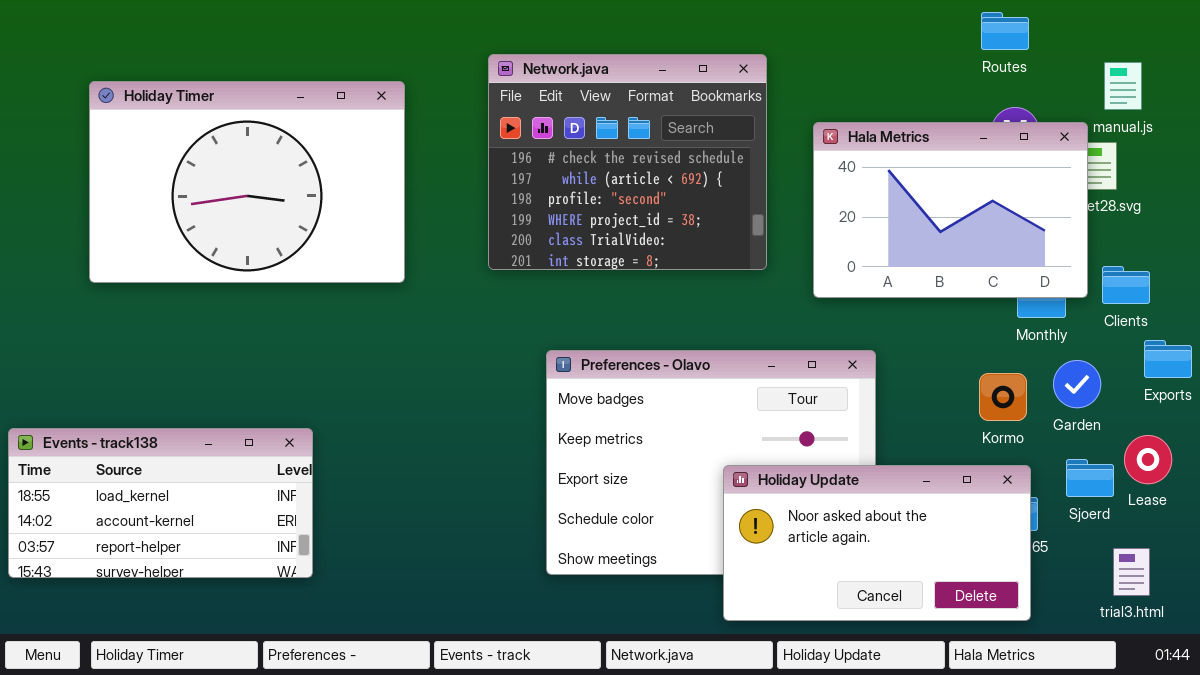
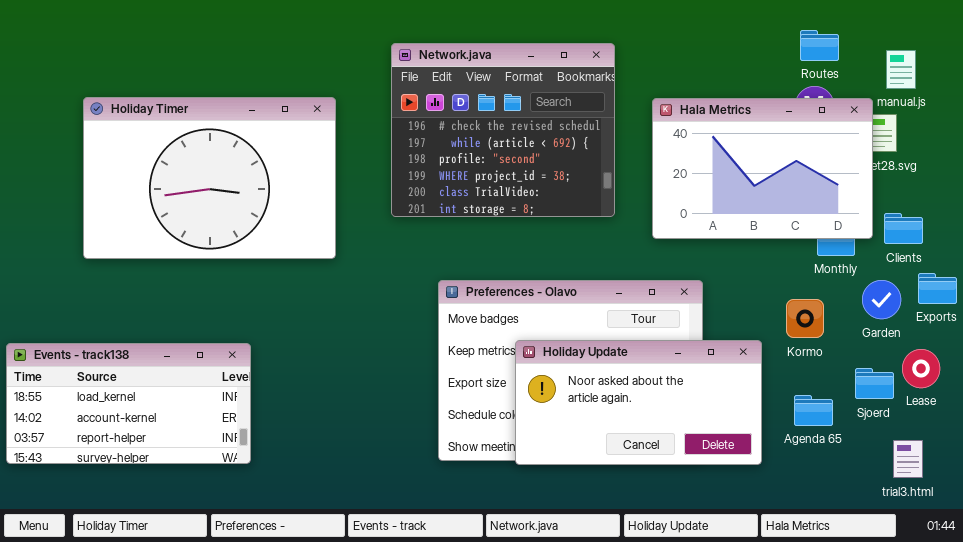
Routes: [981,12,1029,50] -> [800,30,839,61], moved
Holiday Timer: [89,81,405,283] -> [83,97,336,259], moved
Garden: [1053,360,1101,408] -> [862,280,901,319], moved
Holiday Update: [723,465,1031,621] -> [515,340,762,465], moved

